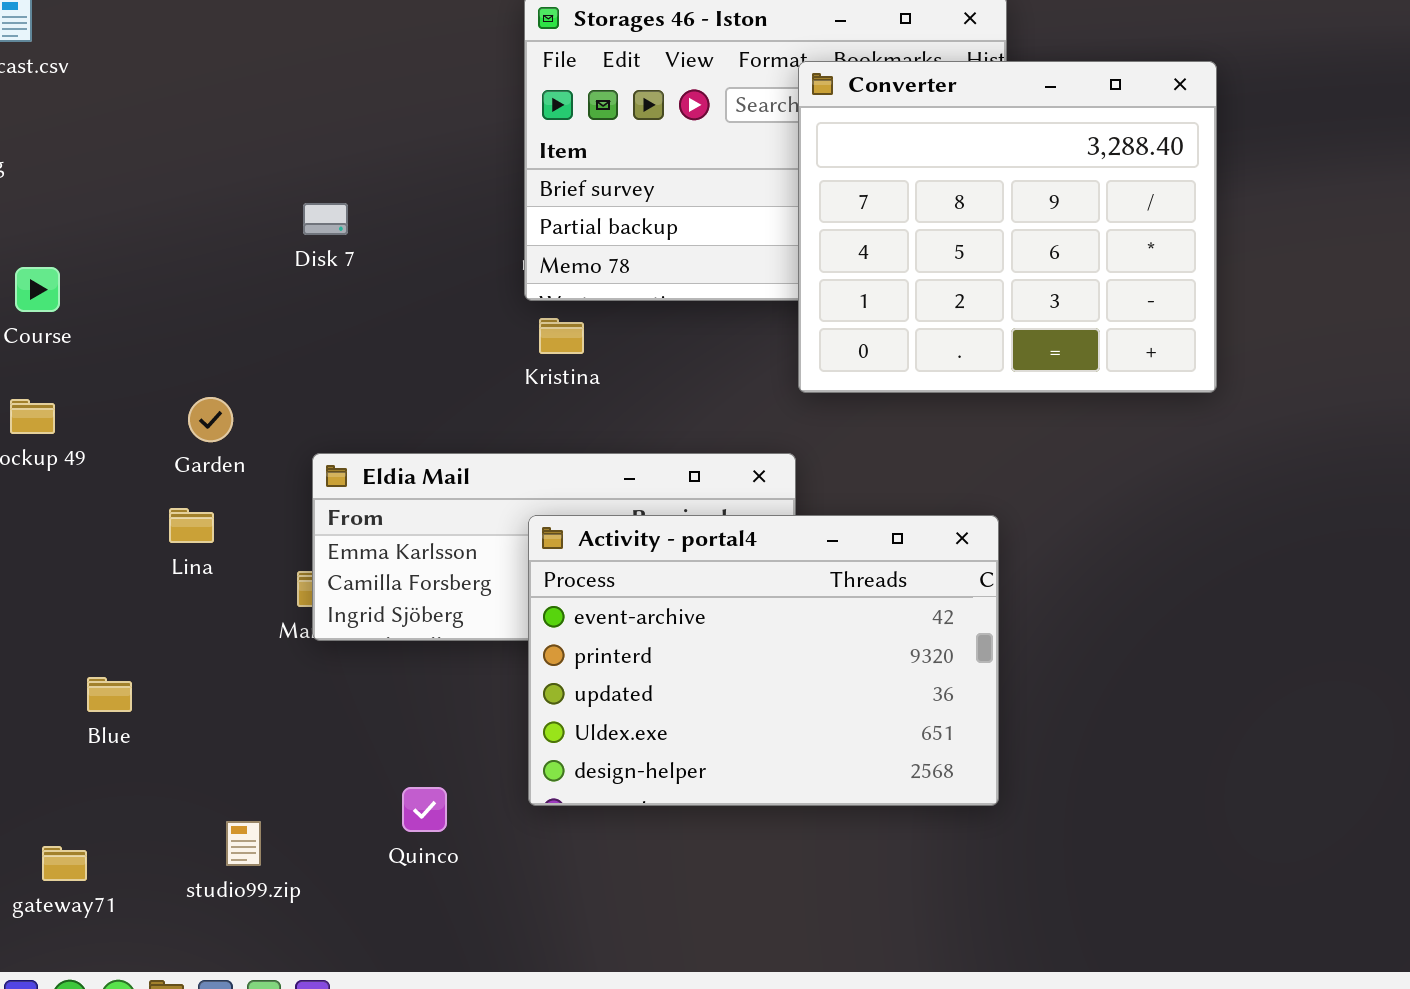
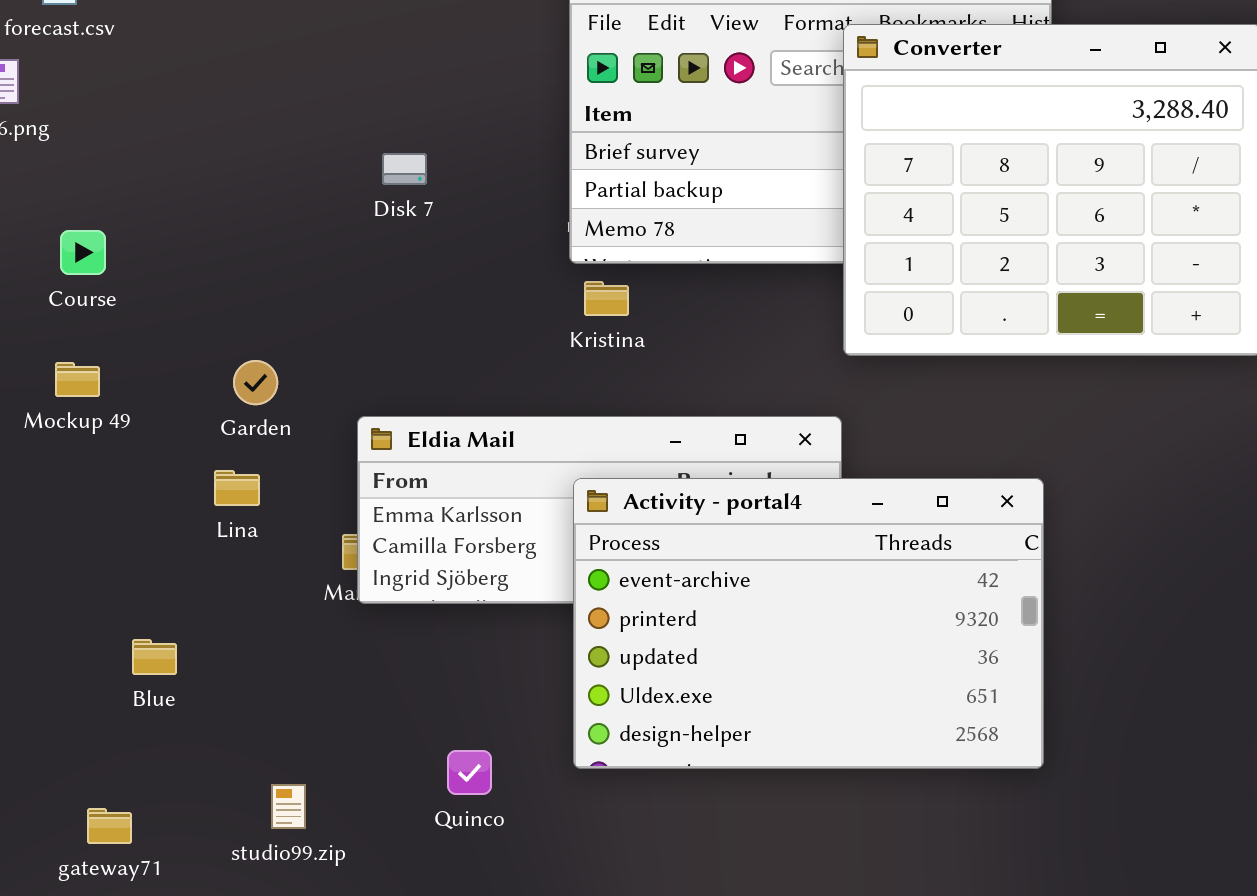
Disk 7: [303,203,348,235] -> [382,153,427,185], moved

